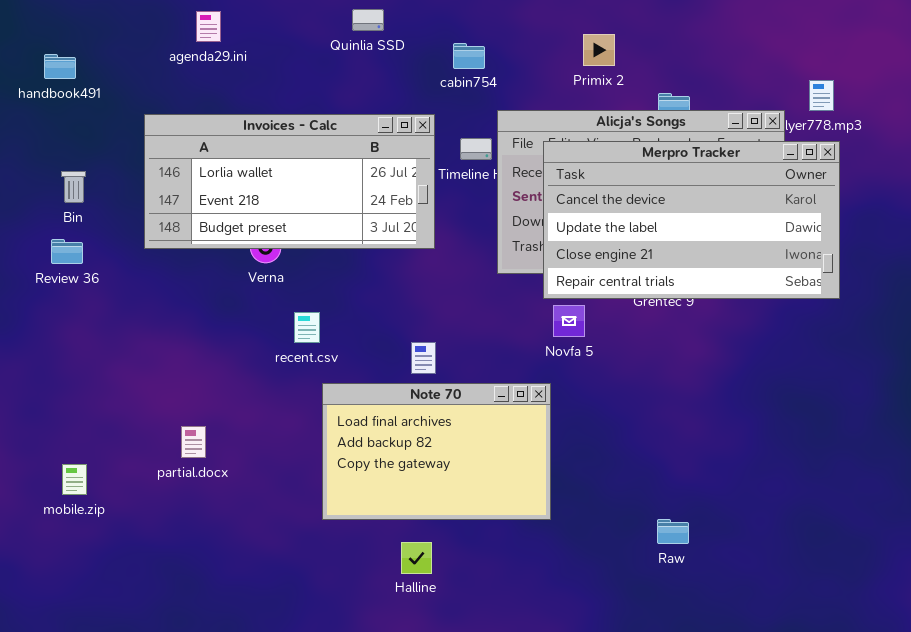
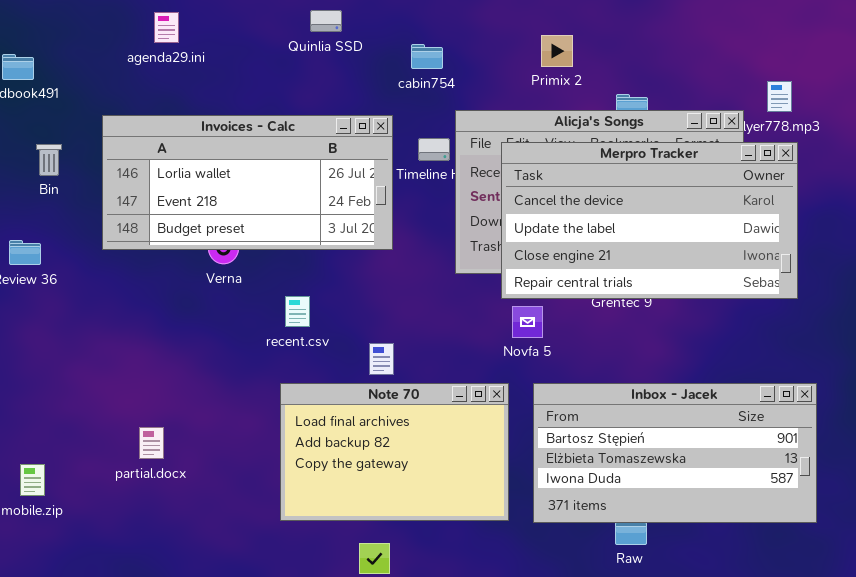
Bin: [61,171,86,203] -> [36,144,62,176], moved
recent.csv: [294,312,320,343] -> [285,296,310,327], moved
Inbox - Jacek: none -> [533,383,817,523], opened

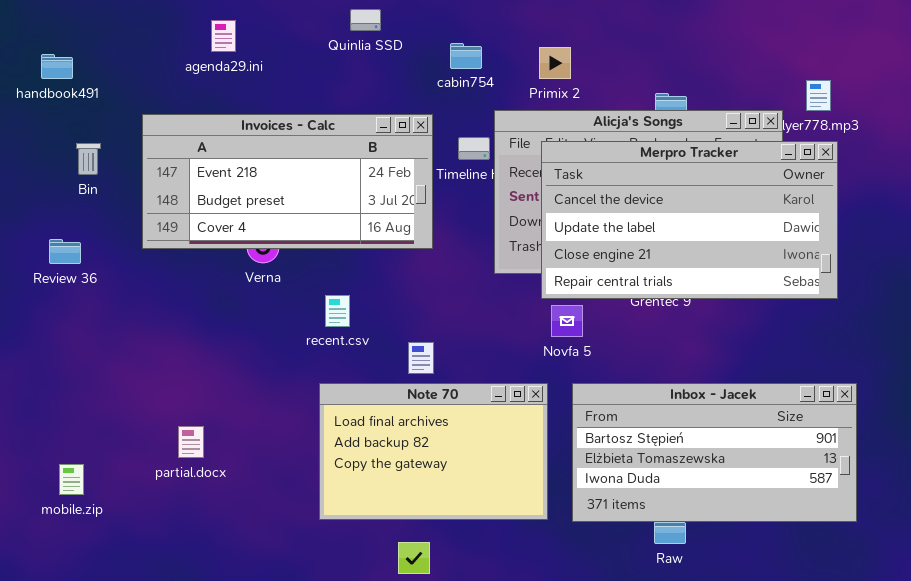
agenda29.ini: [154,12,179,43] -> [211,20,236,52], moved
Primix 2: [541,35,573,67] -> [539,47,571,79], moved
Invoices - Calc: [102,115,393,250] -> [142,114,433,249], scrolled down 1 row

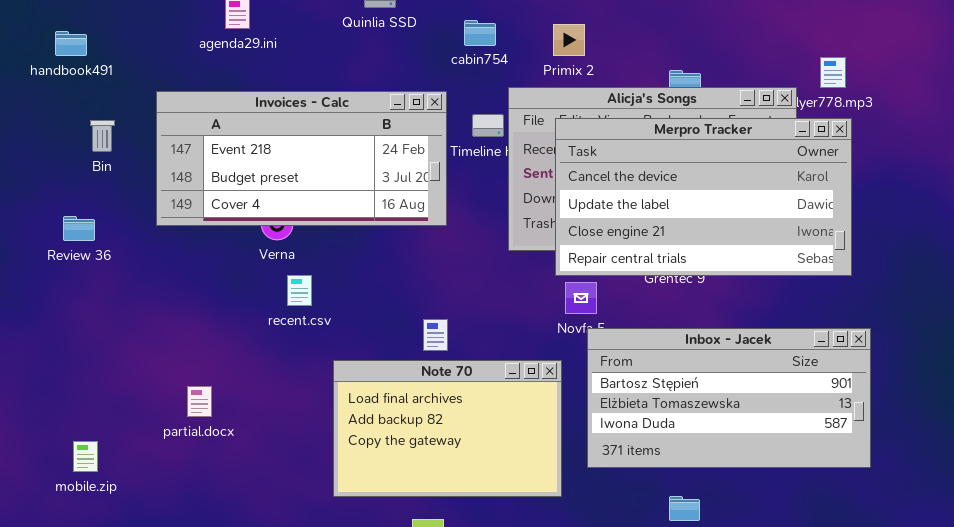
recent.csv: [325,295,350,327] -> [287,275,312,306], moved
Inbox - Jacek: [572,383,857,522] -> [587,328,871,468], moved
partial.docx: [178,426,204,458] -> [187,386,212,417], moved

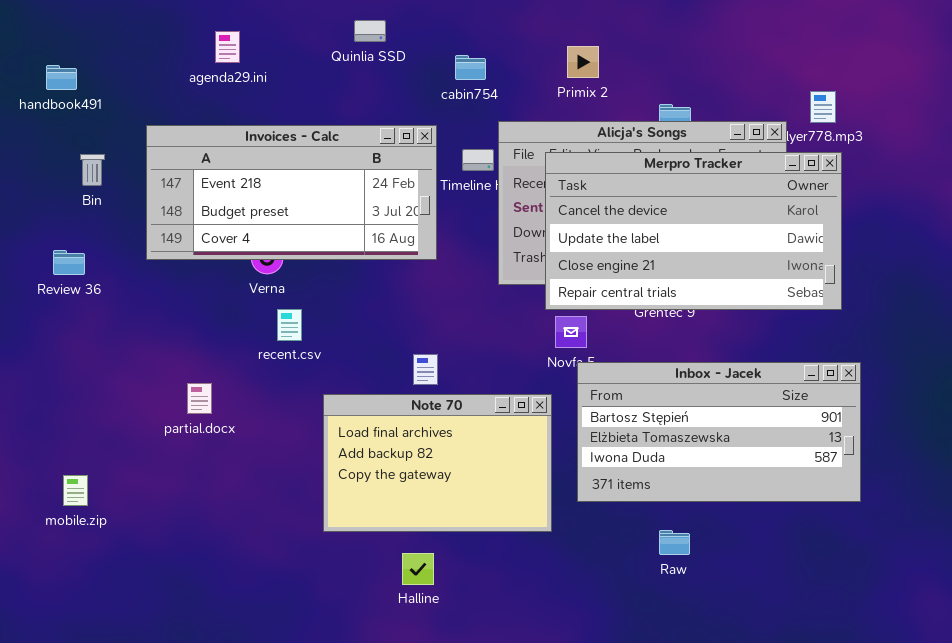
Primix 2: [553,24,585,56] -> [567,46,599,78], moved
partial.docx: [187,386,212,417] -> [187,383,212,414], moved

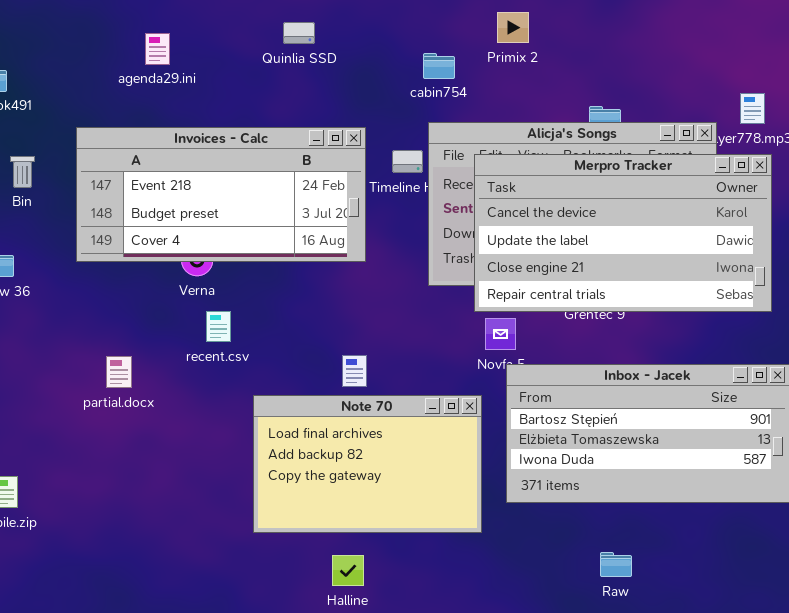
Primix 2: [567,46,599,78] -> [497,12,529,43], moved
cabin754: [455,55,486,80] -> [423,53,455,79], moved
partial.docx: [187,383,212,414] -> [106,356,132,388], moved
Raw: [659,530,690,555] -> [600,552,632,577], moved

